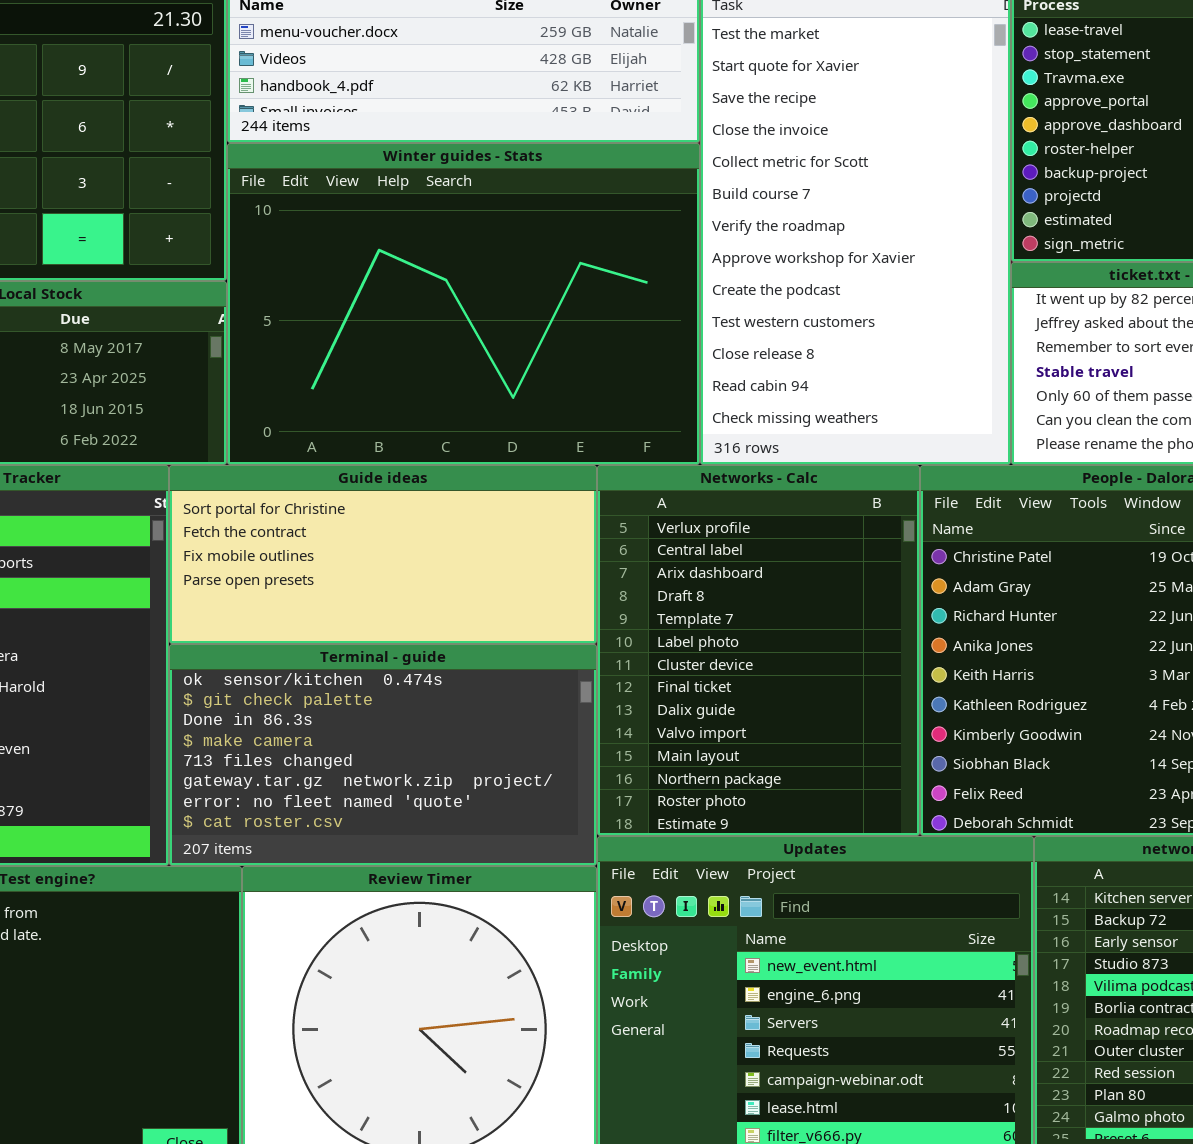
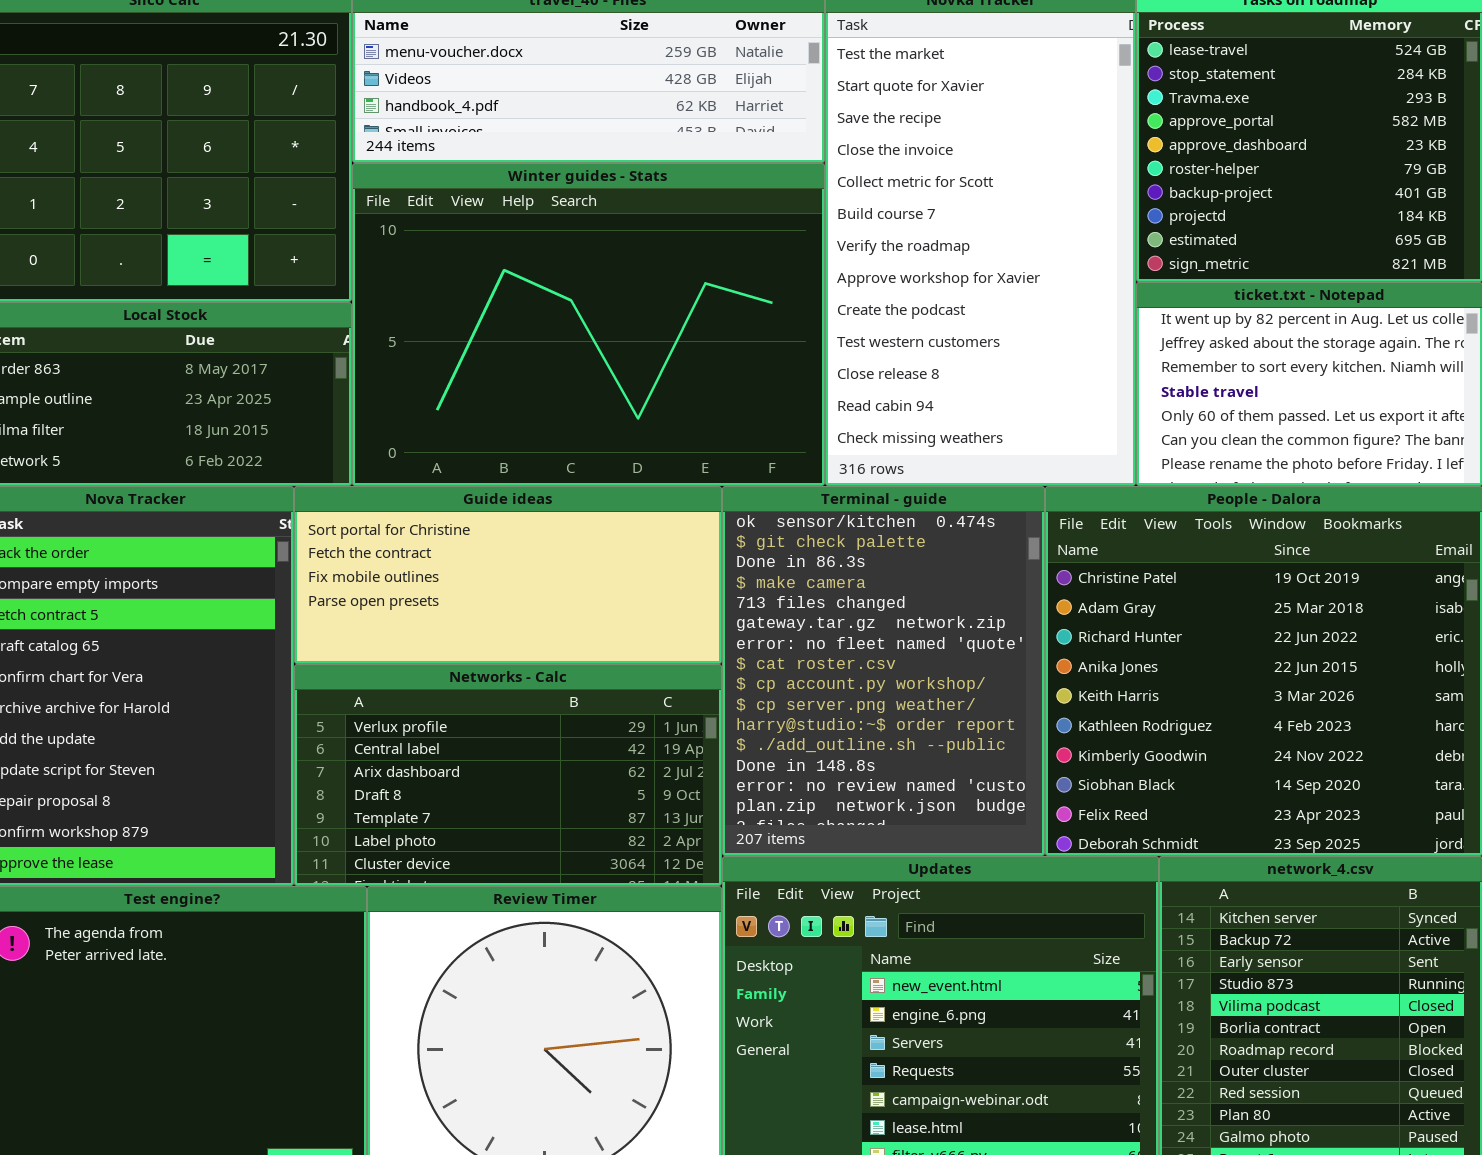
Networks - Calc: [597,465,920,836] -> [294,664,722,886], moved, resized
Terminal - guide: [169,644,597,866] -> [722,486,1045,856], moved, resized

